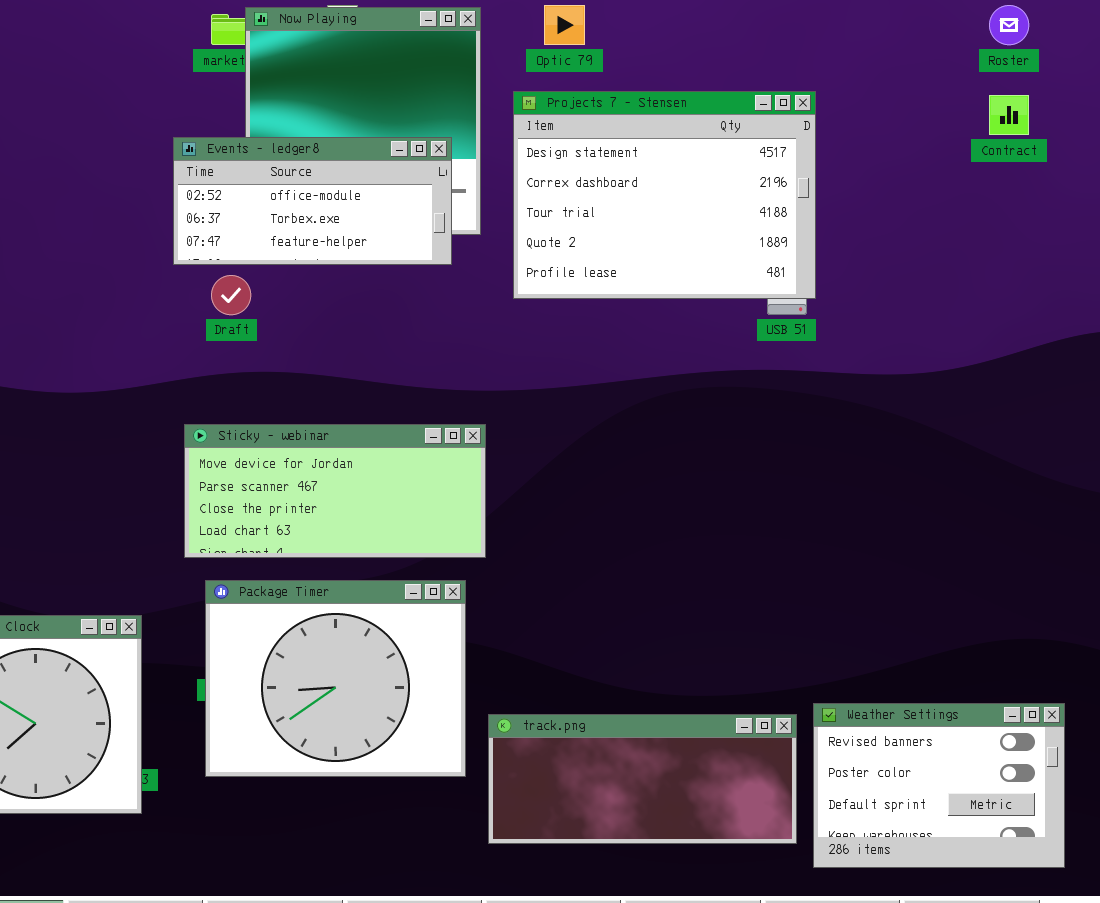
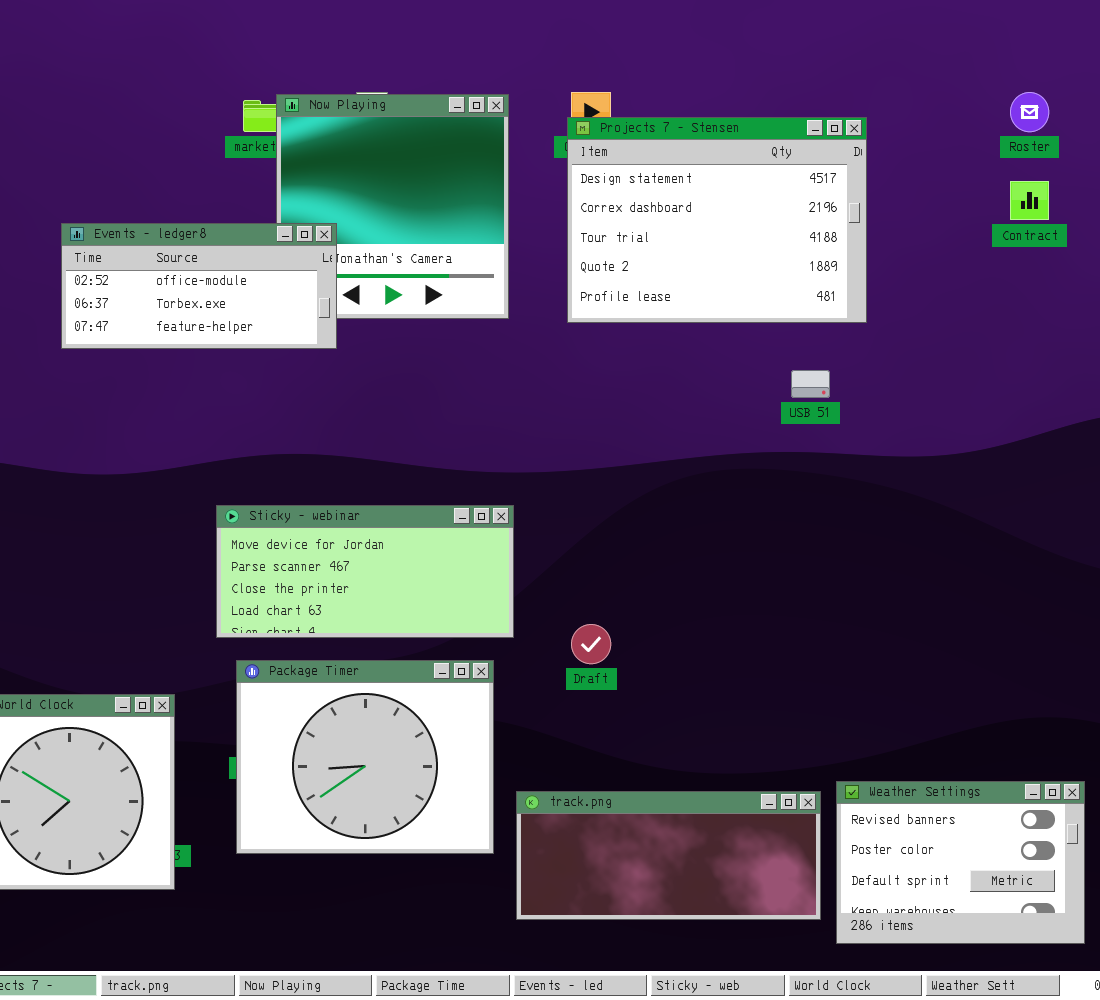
Projects 7 - Stensen: [513,91,816,299] -> [567,117,867,323], moved
Events - ledger8: [173,137,452,265] -> [61,223,337,349], moved
Draft: [211,275,251,315] -> [571,624,611,664], moved

